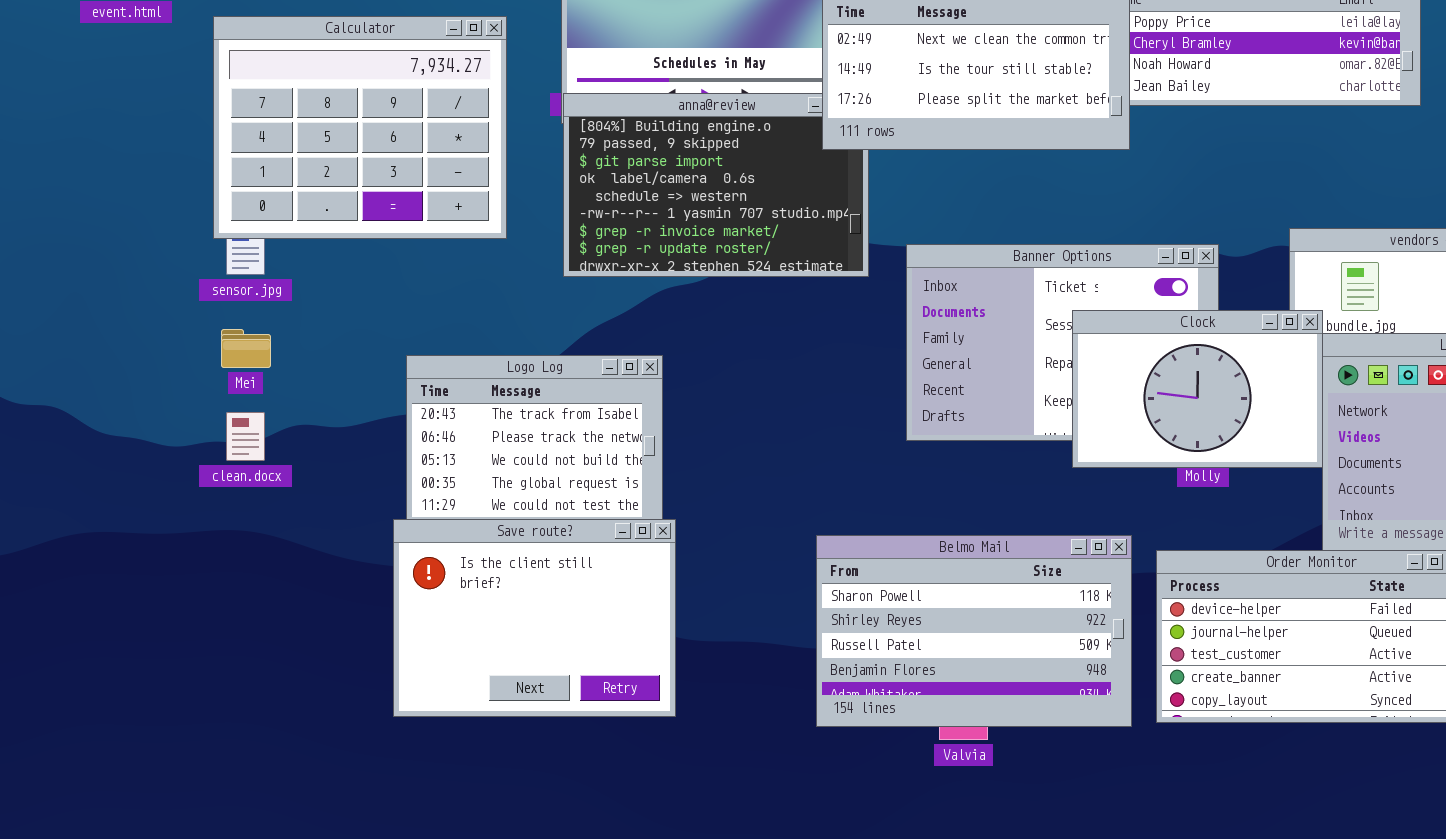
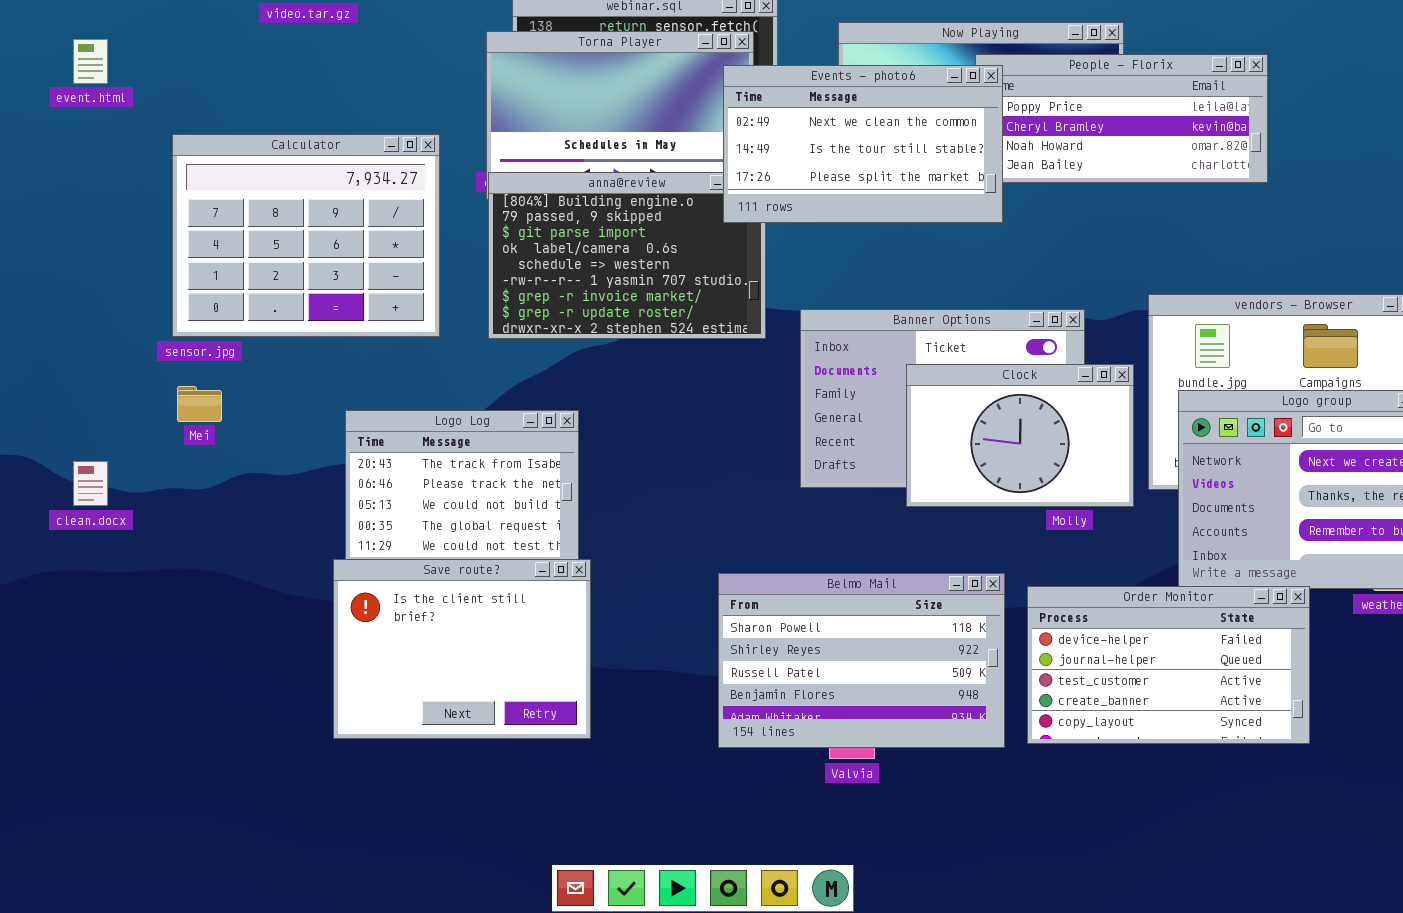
Calculator: [213,16,507,239] -> [172,134,440,337], moved
Clock: [1072,310,1323,468] -> [906,364,1134,507], moved
clean.docx: [226,412,265,461] -> [73,461,108,506], moved

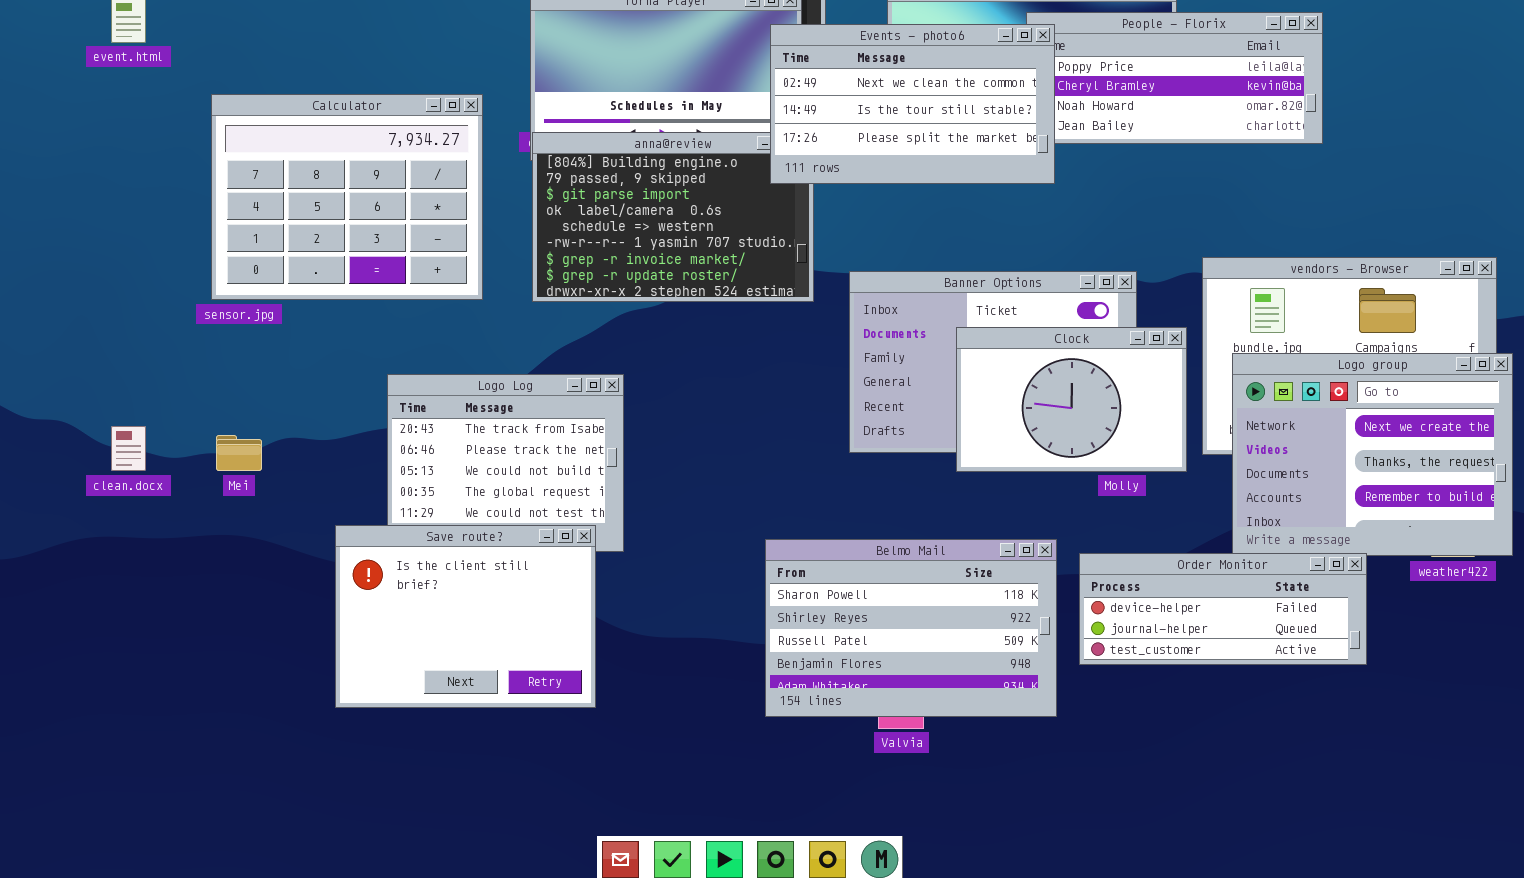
Mei: [177,386,222,422] -> [216,435,262,471], moved
Save route?: [333,559,591,739] -> [335,525,596,708], moved
Order Monitor: [1027,586,1310,744] -> [1079,553,1367,665], resized

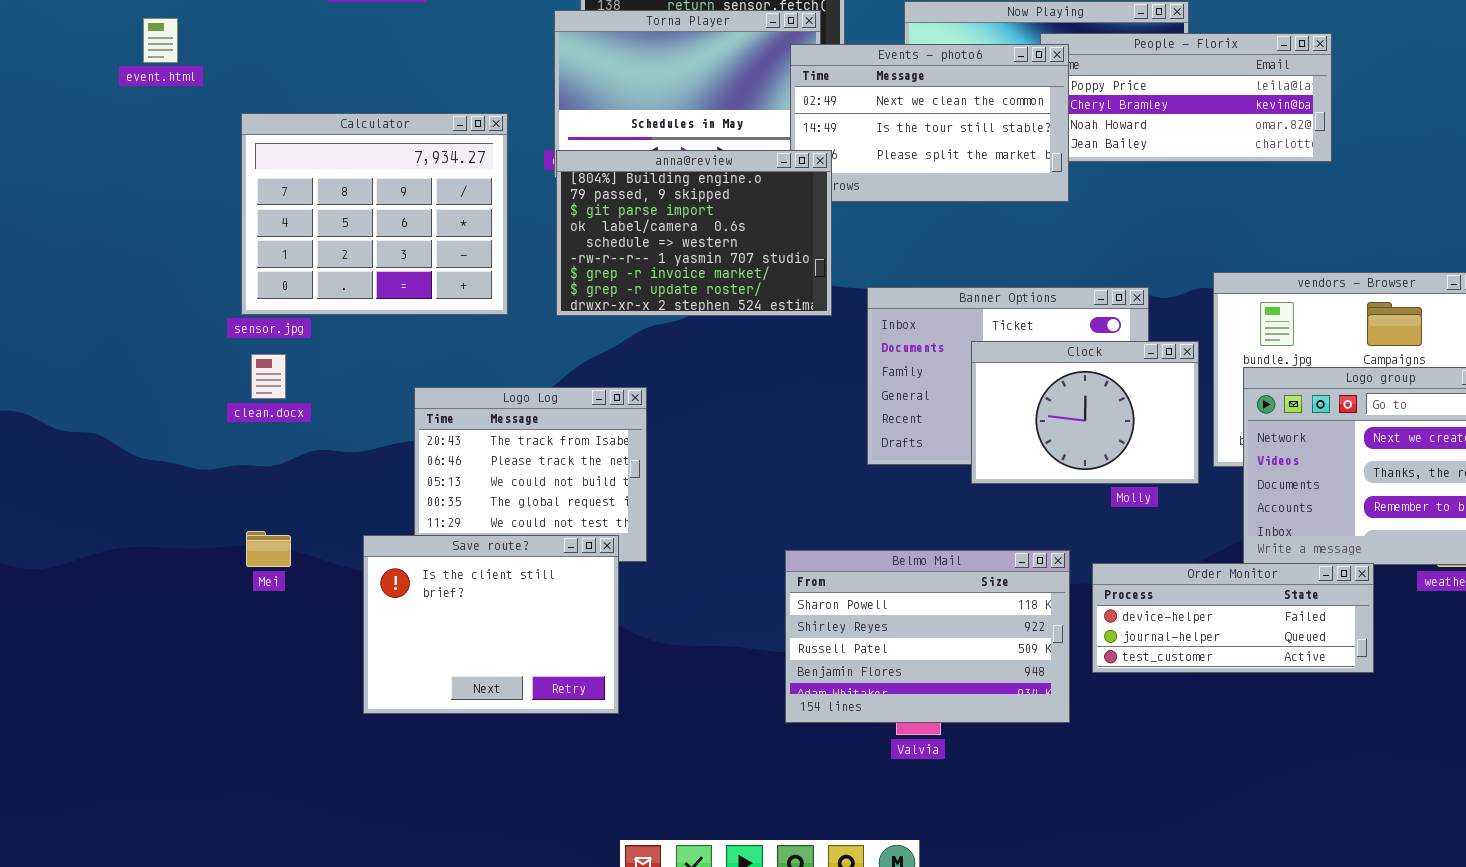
anna@review: [532,132,814,302] -> [556,150,832,316], raised
clean.docx: [111,426,146,471] -> [251,354,286,399], moved
Mei: [216,435,262,471] -> [246,531,291,567], moved

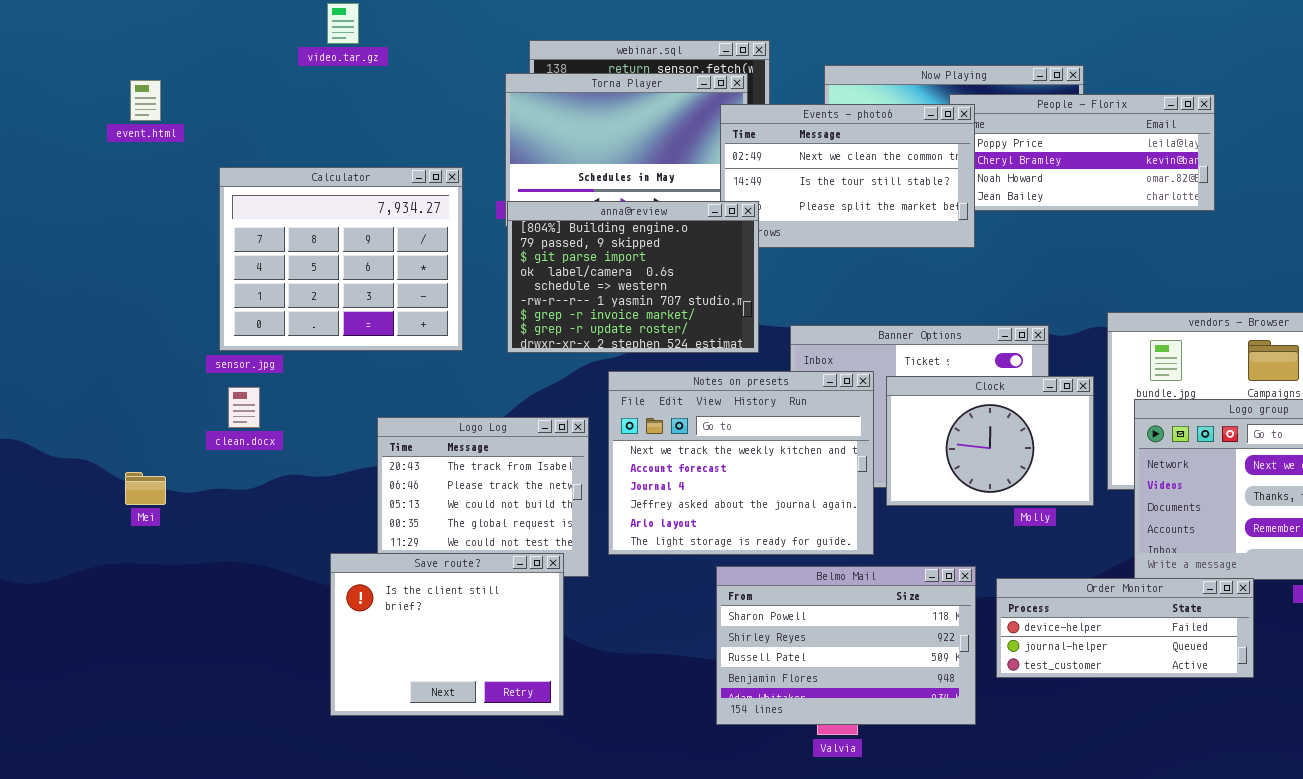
Notes on presets: none -> [608,371,874,555], opened
Mei: [246,531,291,567] -> [125,472,166,505], moved

